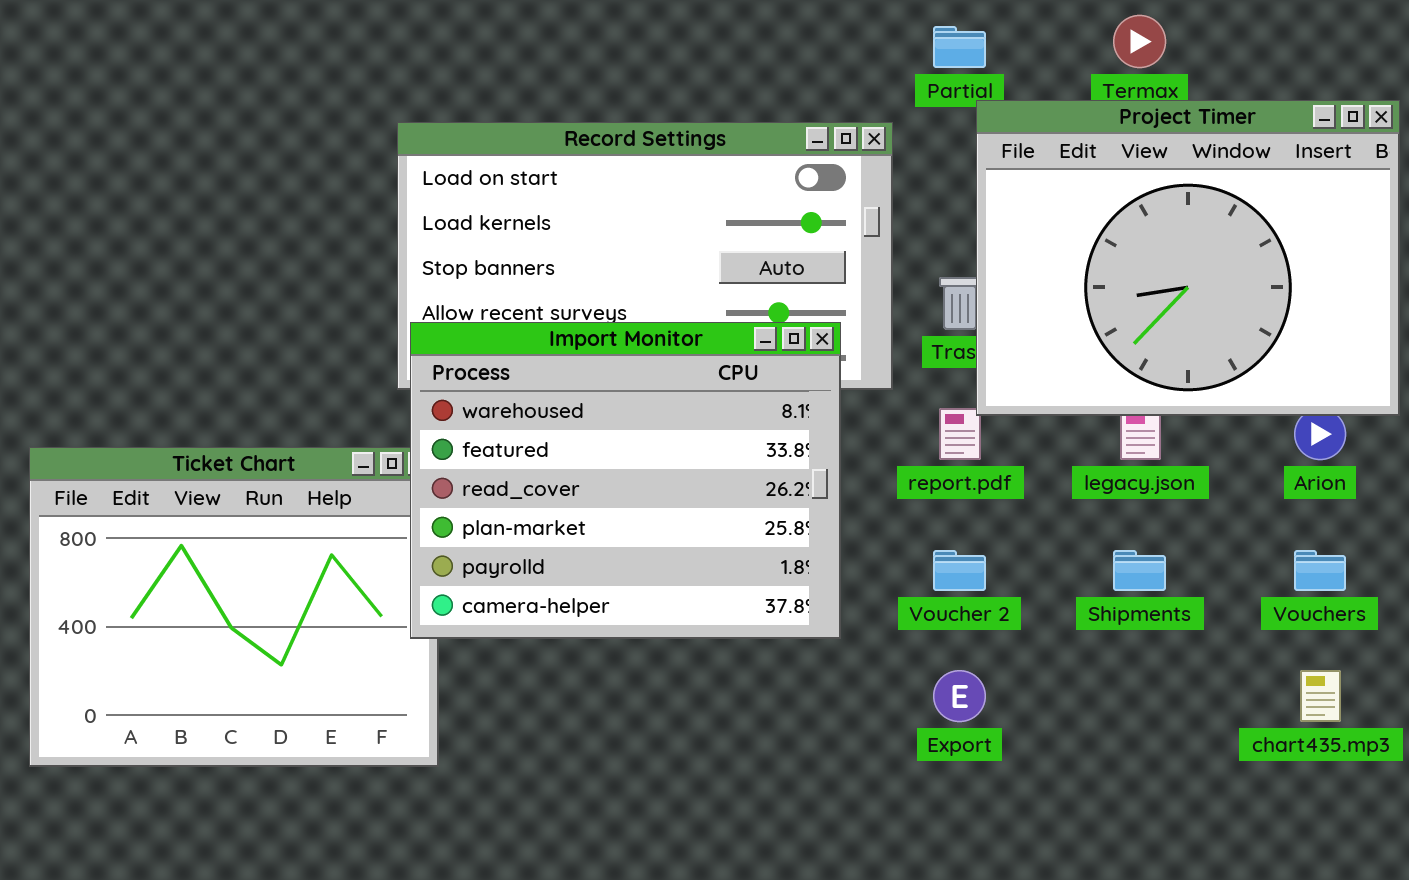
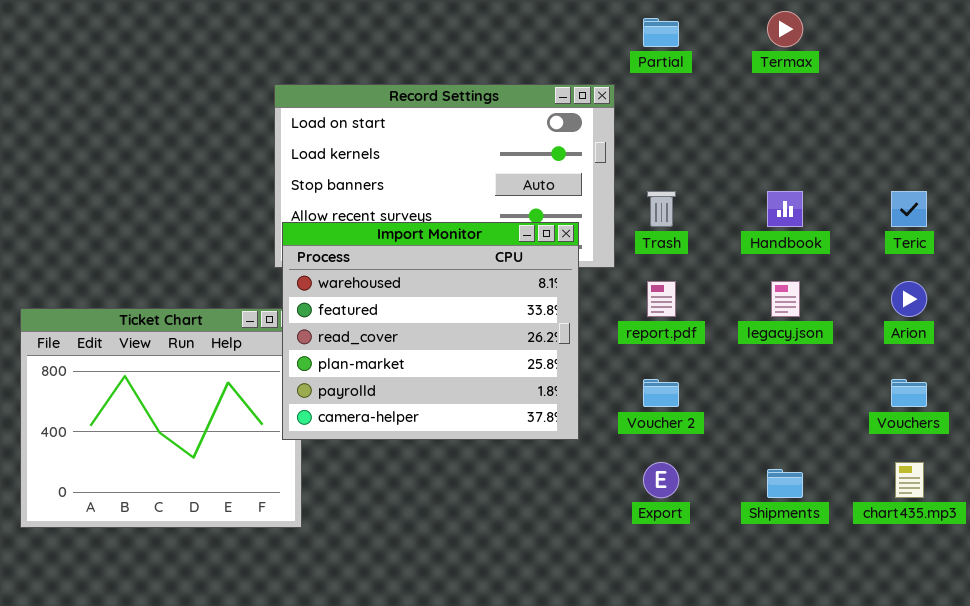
Project Timer: [976,100,1400,416] -> none, closed
Shipments: [1113,550,1166,591] -> [767,469,803,498], moved

